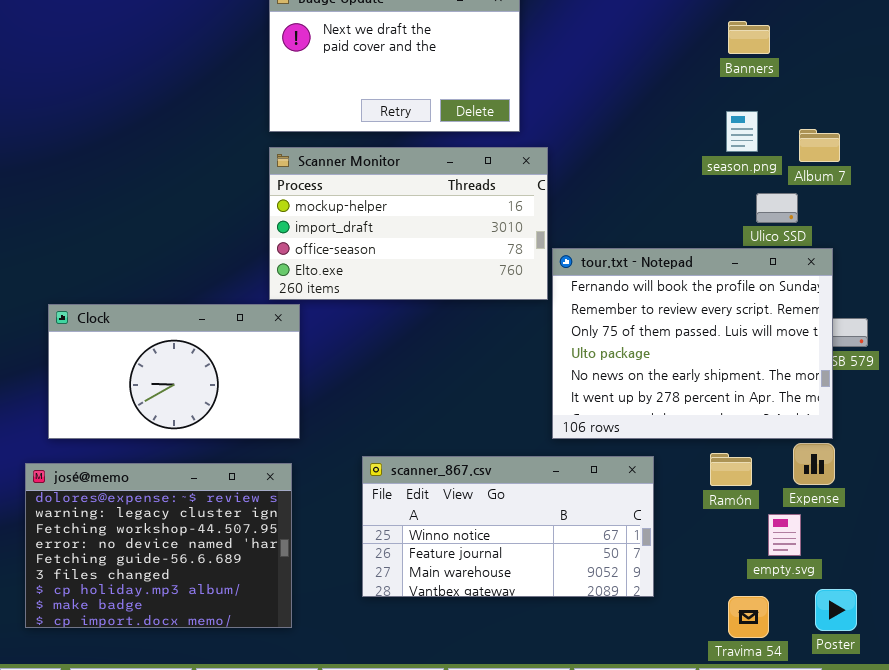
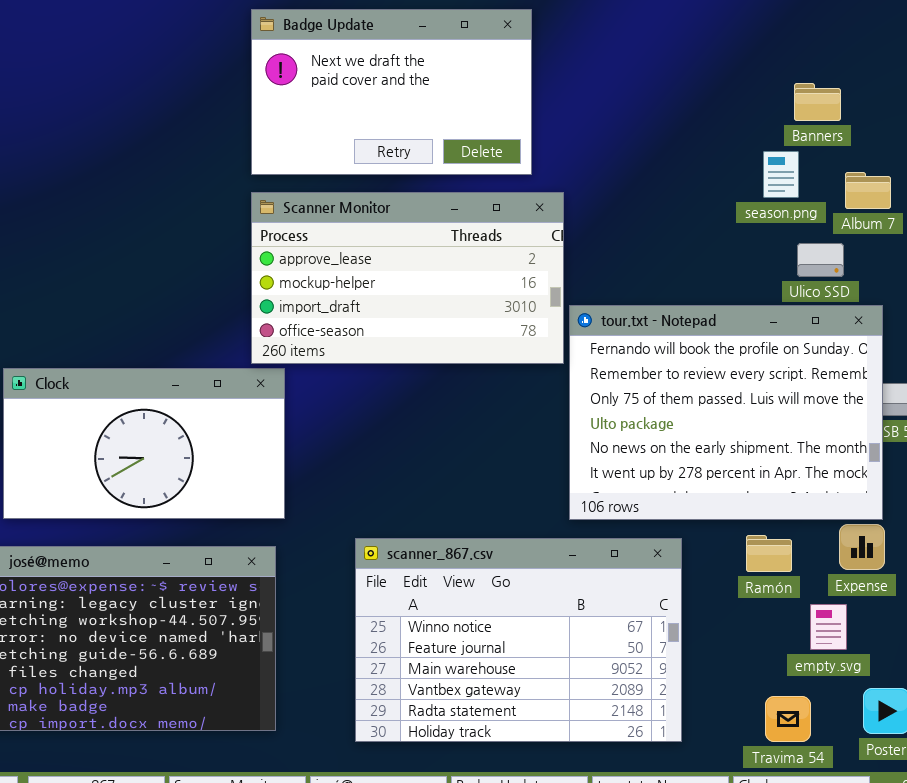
Banners: [728,21,770,54] -> [794,83,841,121], moved
Scanner Monitor: [269,147,548,300] -> [251,192,564,364], scrolled up 1 row
scanner_867.csv: [362,456,654,597] -> [355,538,682,742], resized

